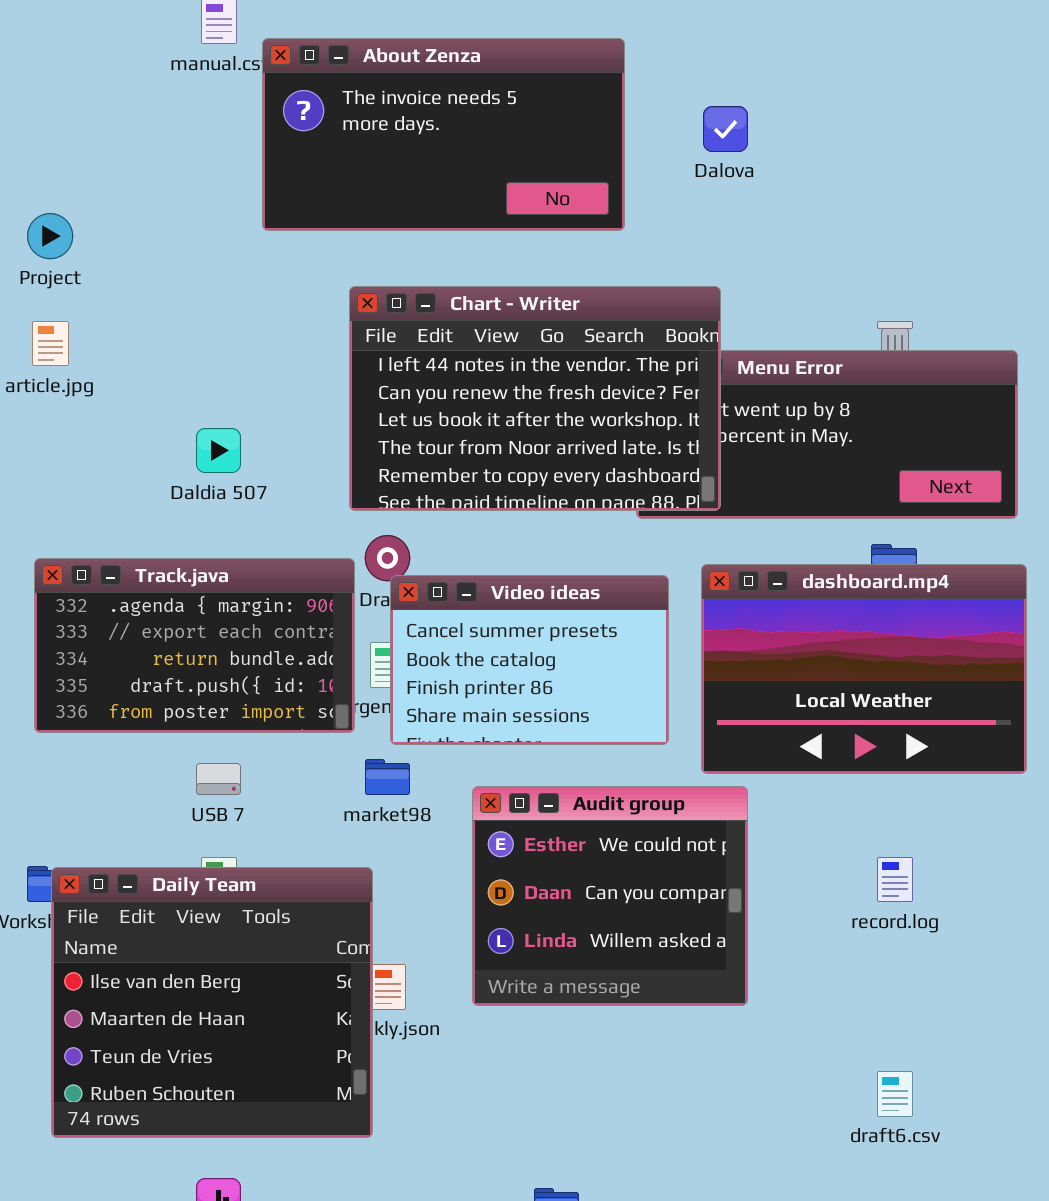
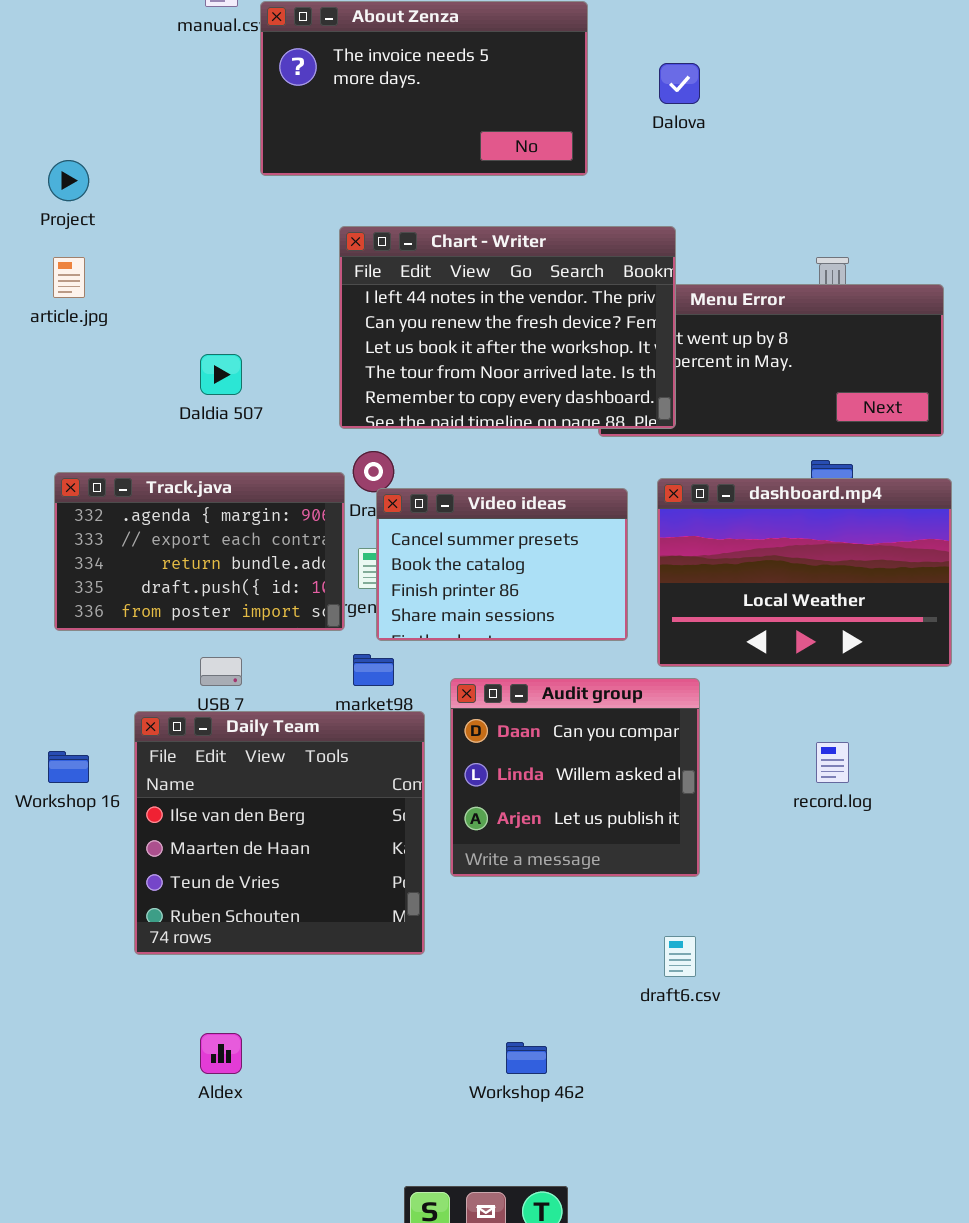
Audit group: [472,786,748,1006] -> [450,678,700,877], scrolled down 1 row
Daily Team: [51,867,373,1138] -> [134,711,425,955], moved
draft6.csv: [877,1071,913,1117] -> [664,936,696,977], moved

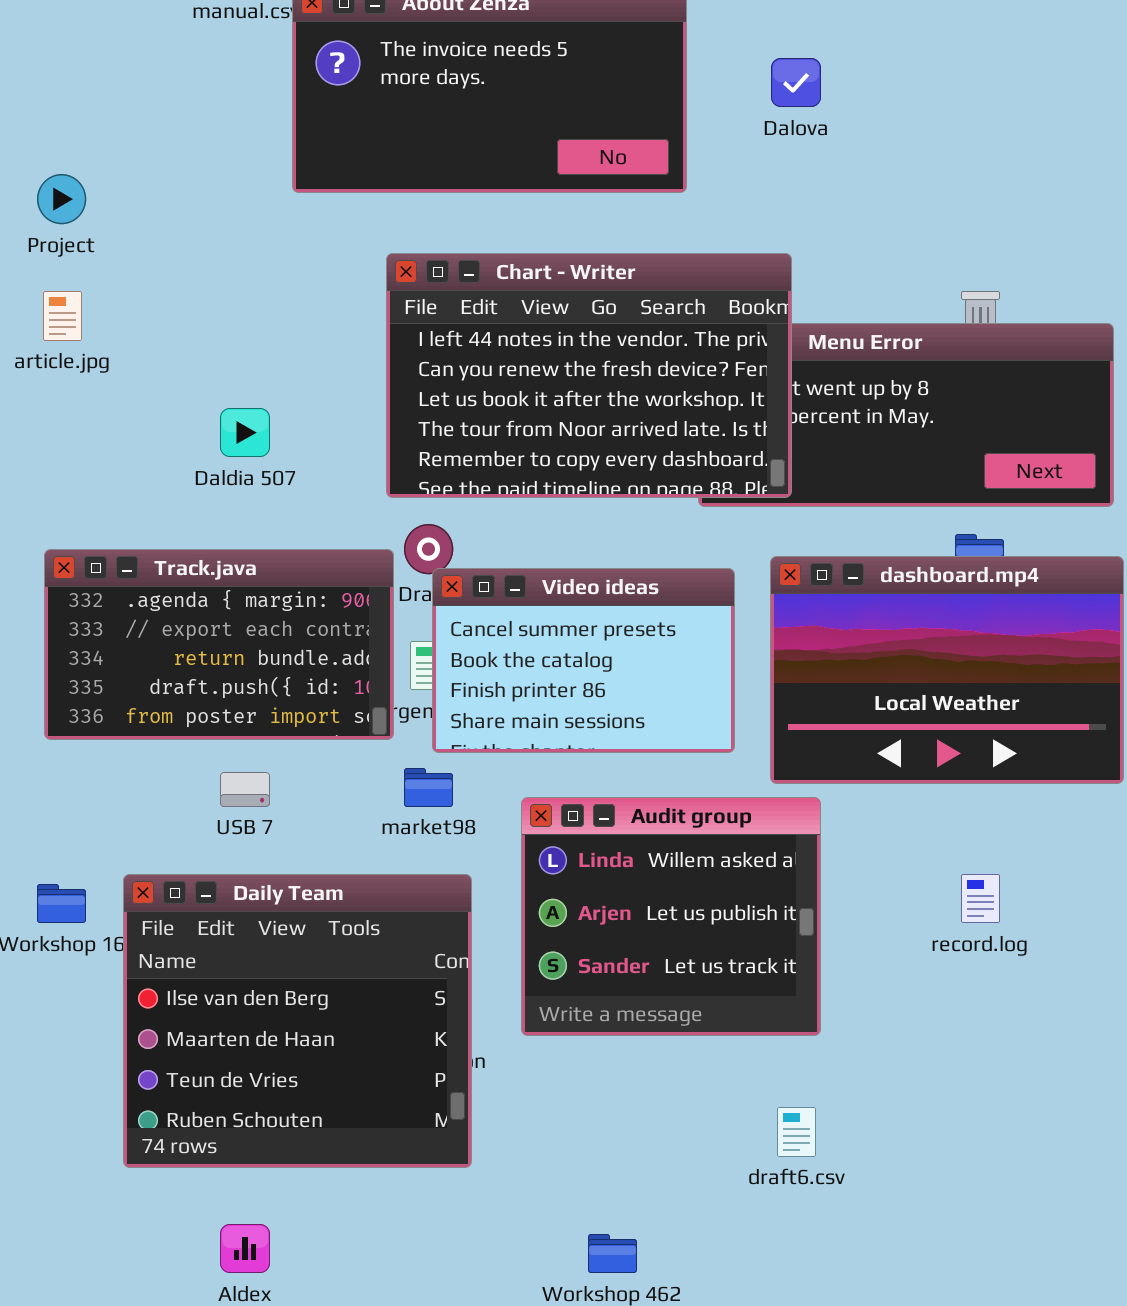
Audit group: [450,678,700,877] -> [521,797,821,1036], scrolled down 1 row
Daily Team: [134,711,425,955] -> [123,874,472,1168], moved

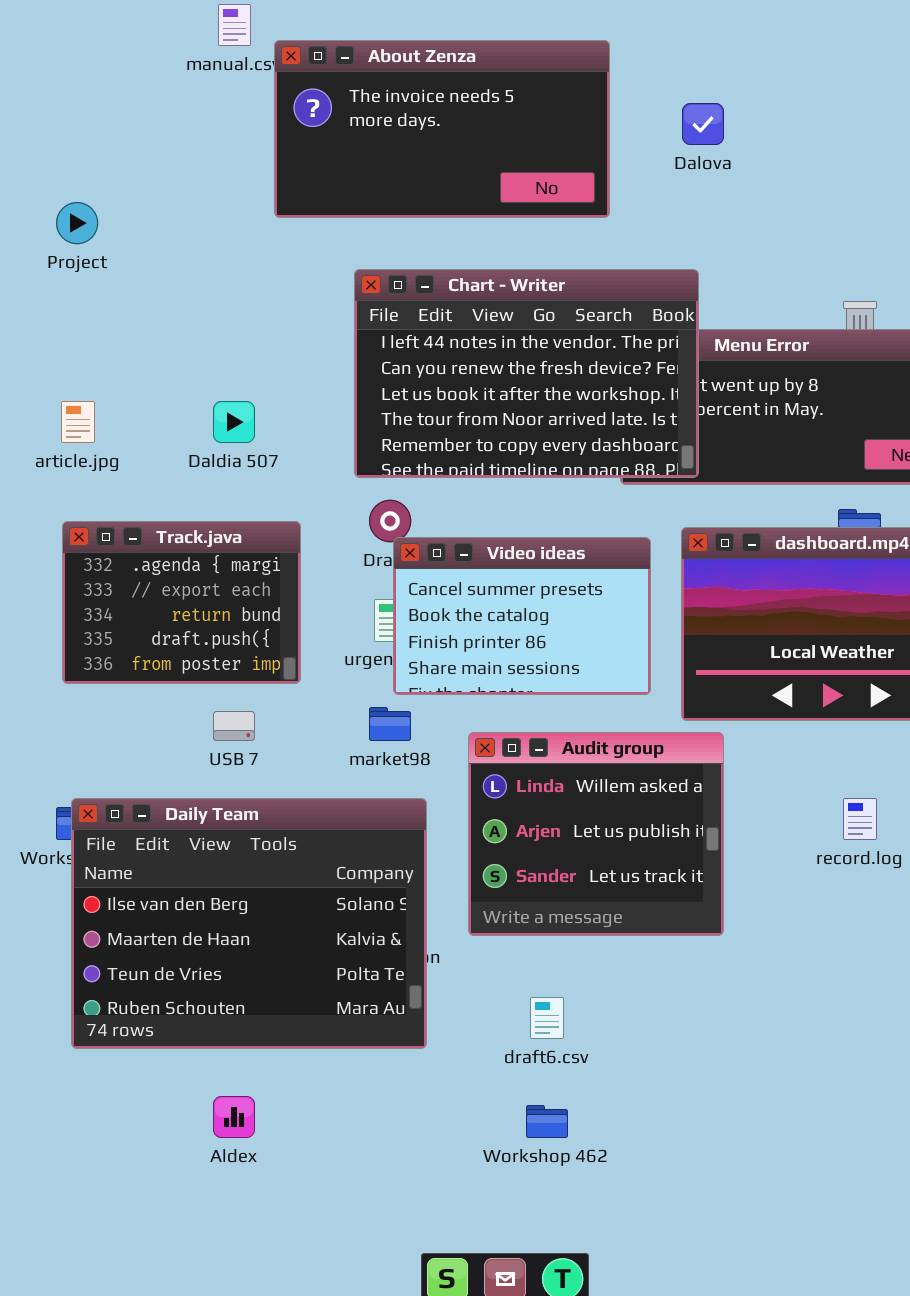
article.jpg: [43,291,82,341] -> [61,401,95,443], moved
Track.java: [44,549,394,740] -> [62,521,301,684], resized
Daily Team: [123,874,472,1168] -> [71,798,427,1049], resized
draft6.csv: [777,1107,816,1157] -> [530,997,564,1039], moved

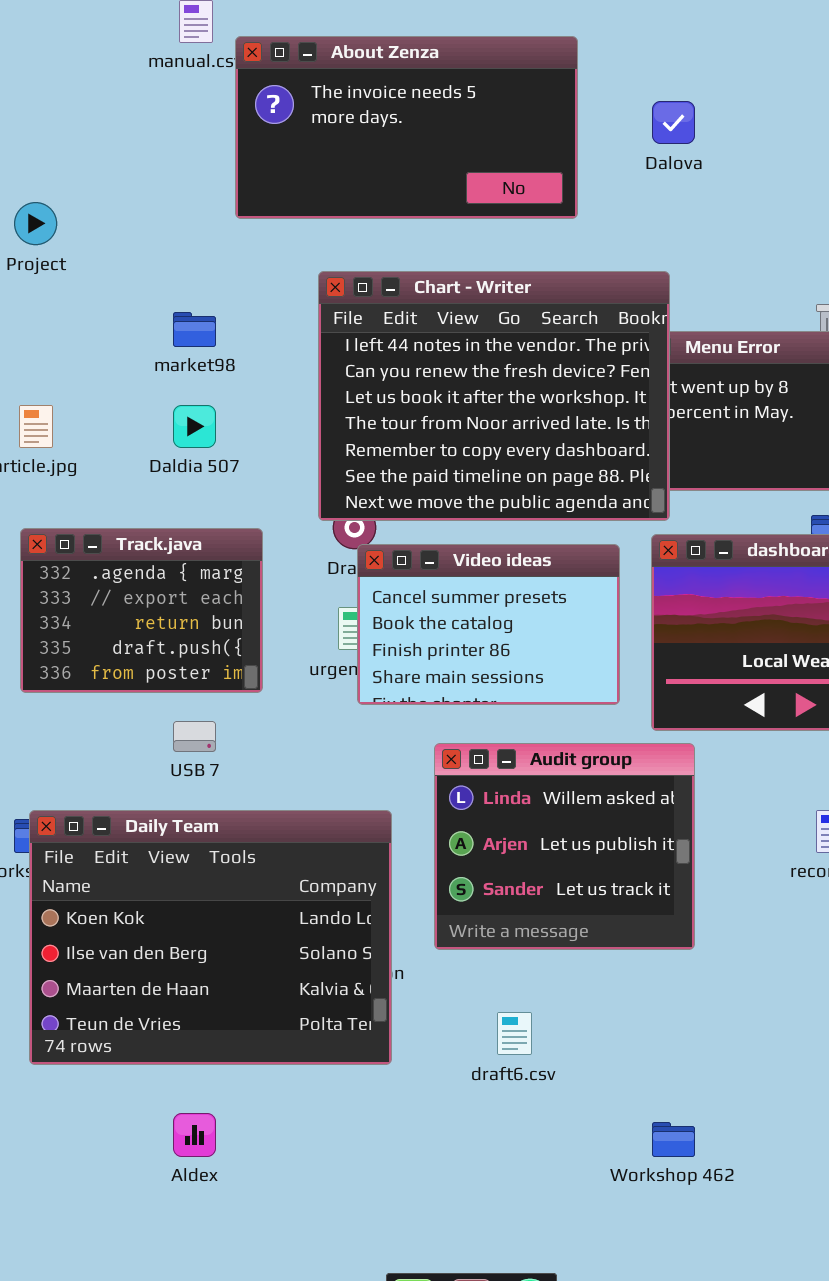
Chart - Writer: [354,269,699,478] -> [318,271,670,521], resized
market98: [369,707,411,741] -> [173,312,216,347], moved
Daily Team: [71,798,427,1049] -> [29,810,392,1065], scrolled up 1 row
Workshop 462: [526,1105,568,1138] -> [652,1122,695,1157], moved

